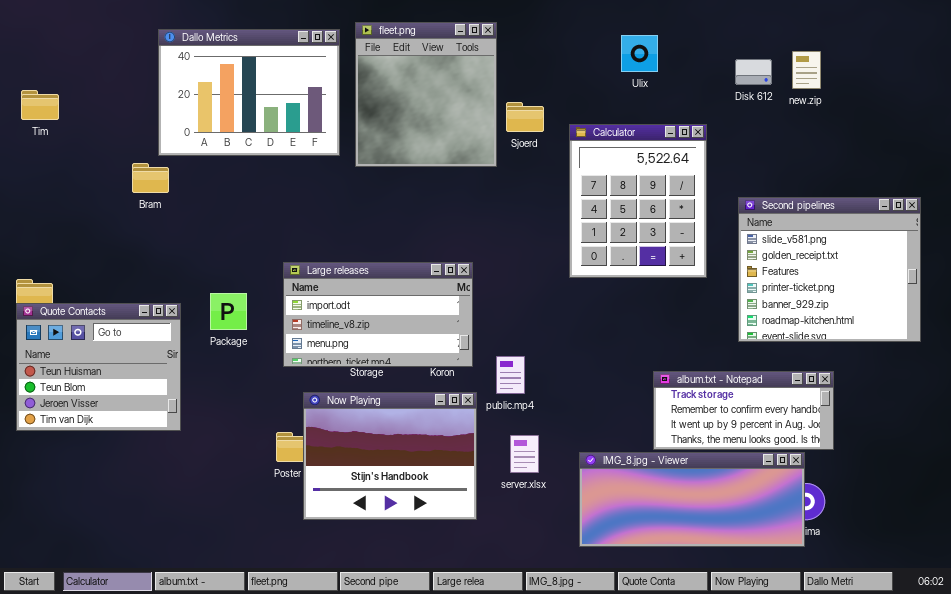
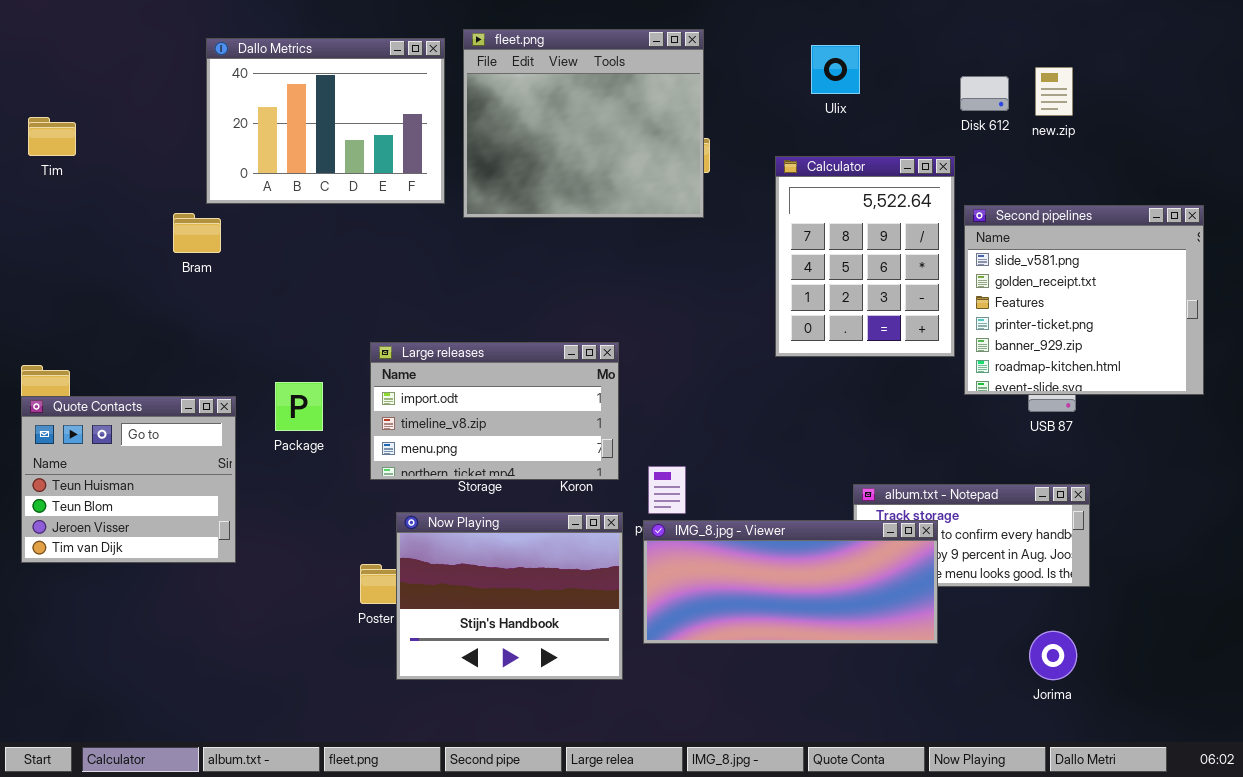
fleet.png: [355,22,497,167] -> [463,29,704,218], resized
Calculator: [569,124,707,278] -> [775,156,955,357], moved
Second pipelines: [738,197,921,342] -> [964,205,1204,395], moved
IMG_8.jpg - Viewer: [579,452,805,547] -> [643,520,938,644], moved

